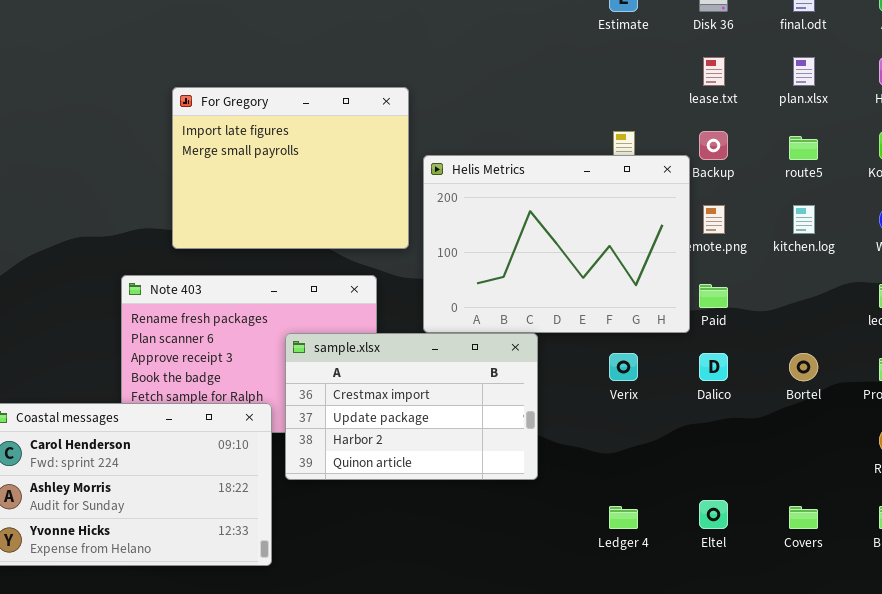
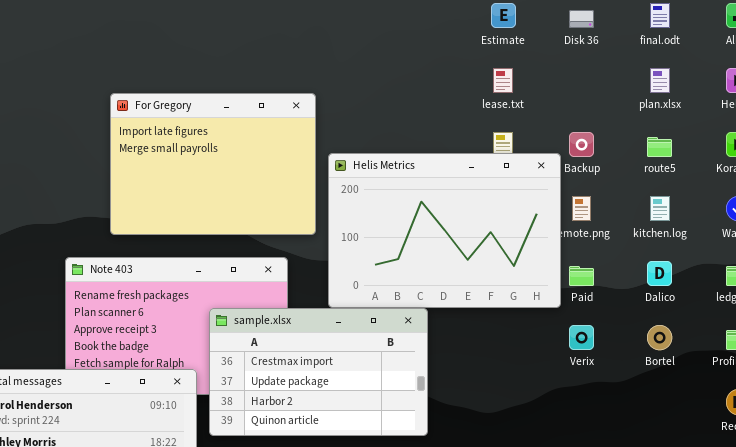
lease.txt: [703,57,725,86] -> [493,68,513,93], moved
Verix: [609,353,638,381] -> [569,325,594,350], moved
Dalico: [699,353,728,381] -> [647,261,672,286], moved

